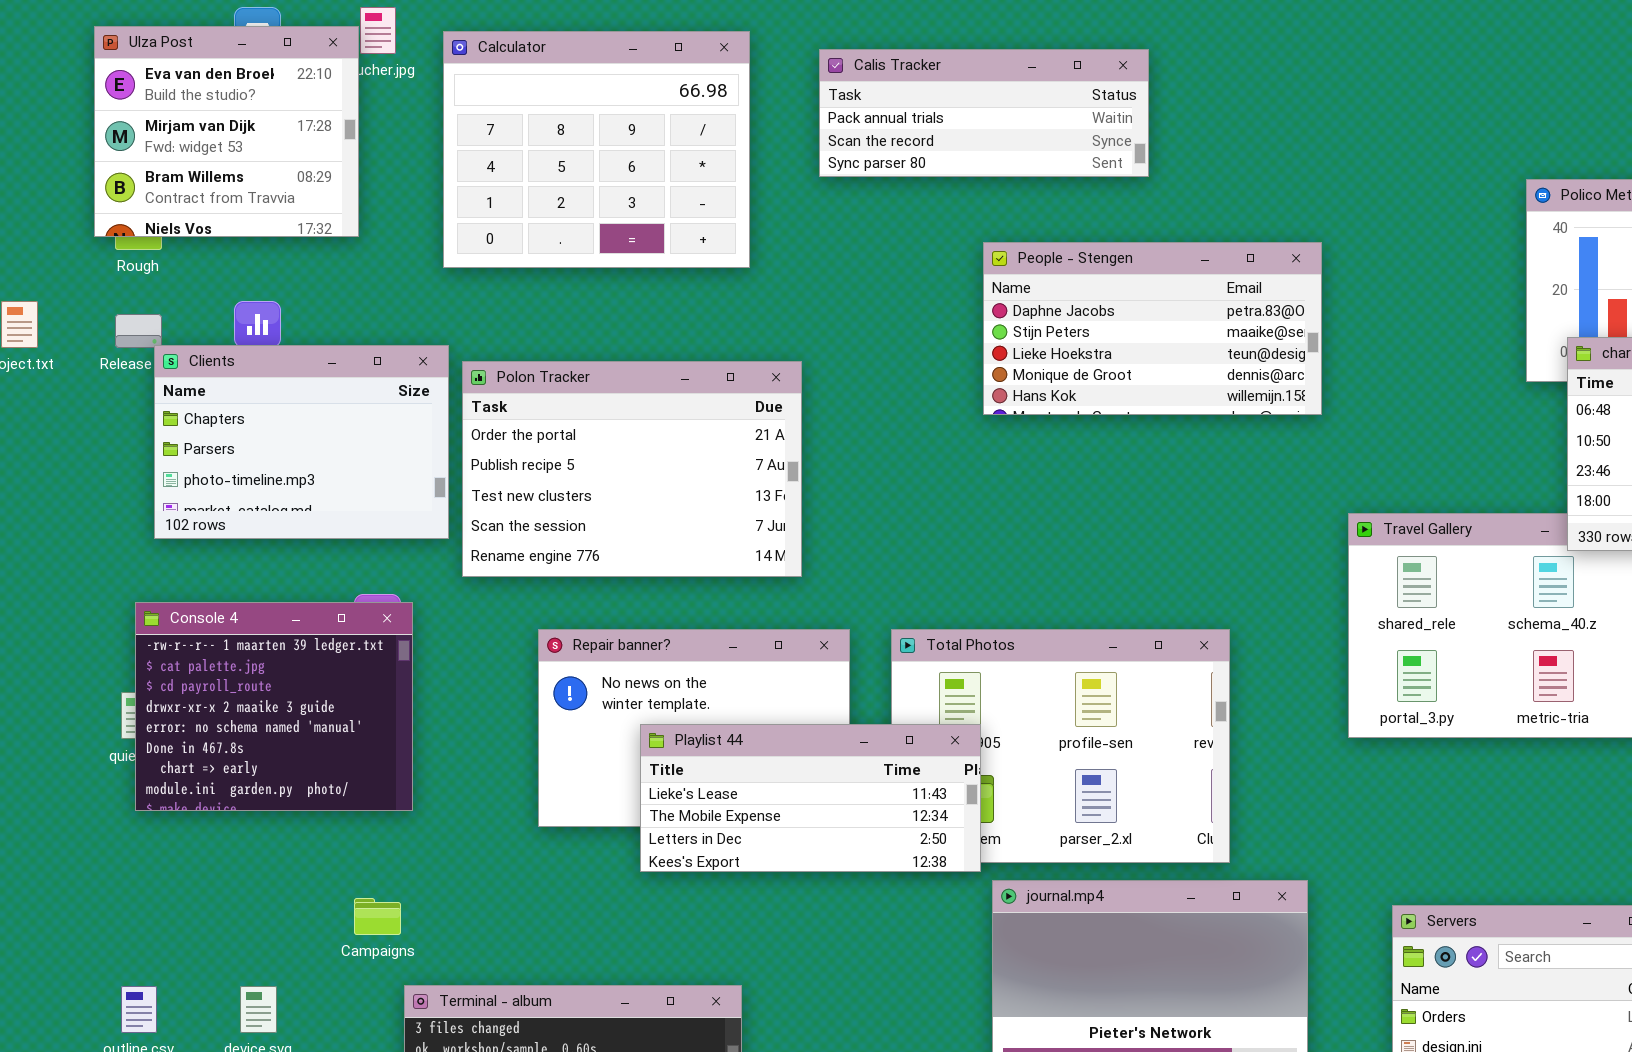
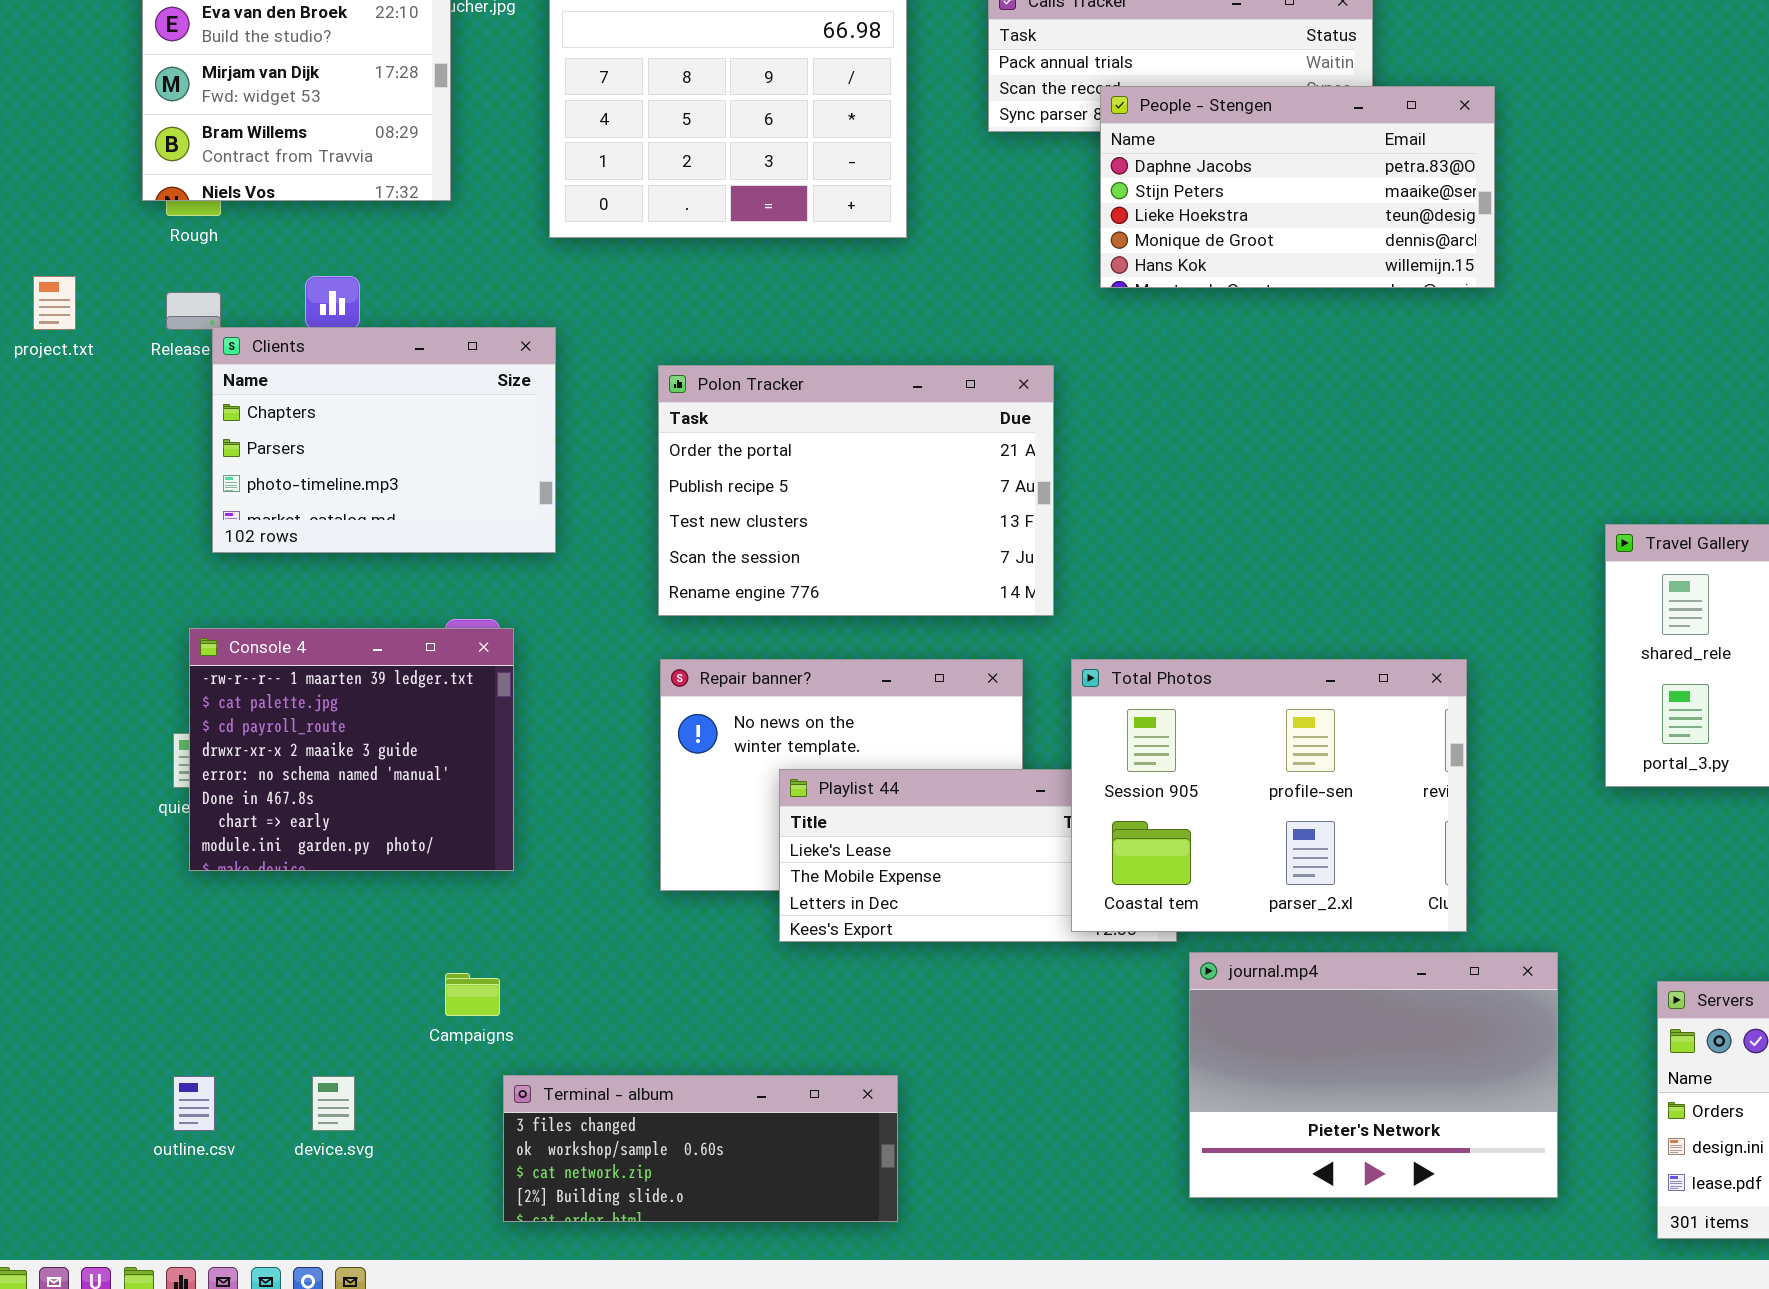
People - Stengen: [983,242,1322,415] -> [1100,86,1495,288], moved
Polon Tracker: [462,361,802,577] -> [658,365,1054,616], moved
Total Photos: [891,629,1230,863] -> [1071,659,1467,932], raised

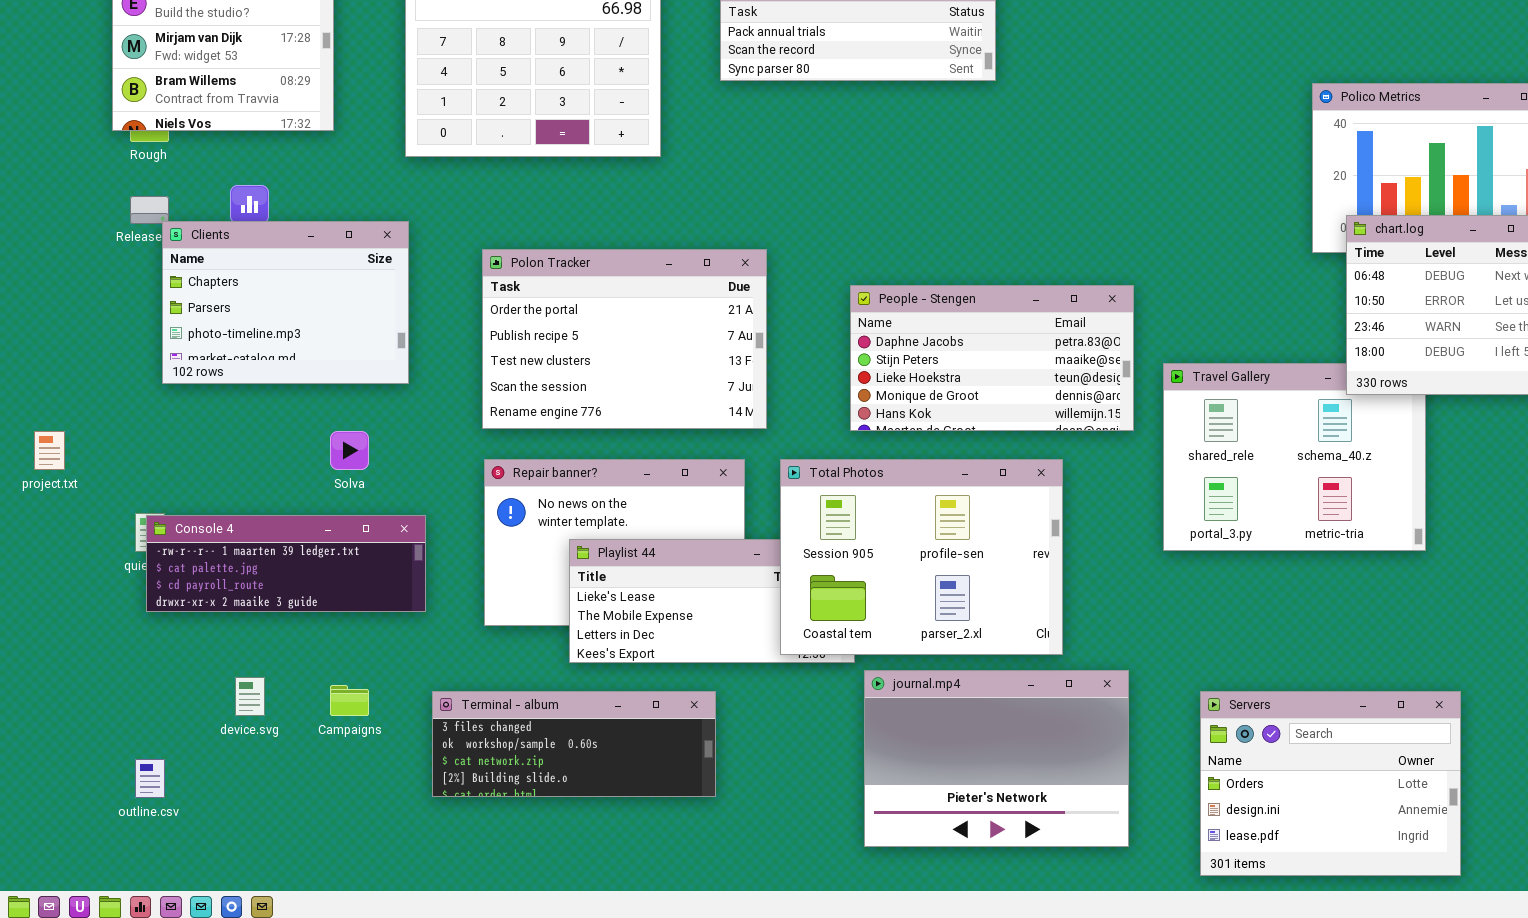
People - Stengen: [1100,86,1495,288] -> [850,285,1134,431], moved
project.txt: [33,276,76,330] -> [34,431,65,470], moved
Console 4: [189,628,514,871] -> [146,515,426,612], resized
Terminal - album: [503,1075,898,1222] -> [432,691,716,797], moved
device.svg: [312,1076,355,1131] -> [235,677,265,716], moved

